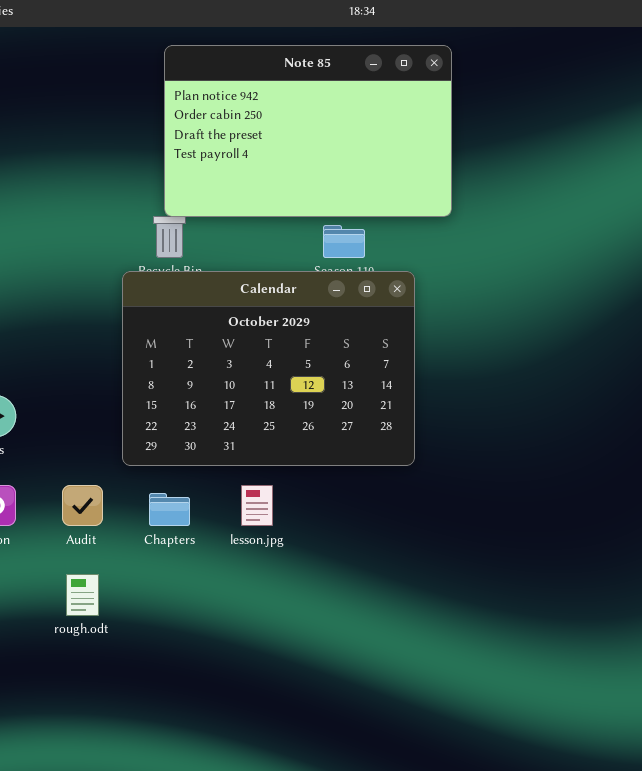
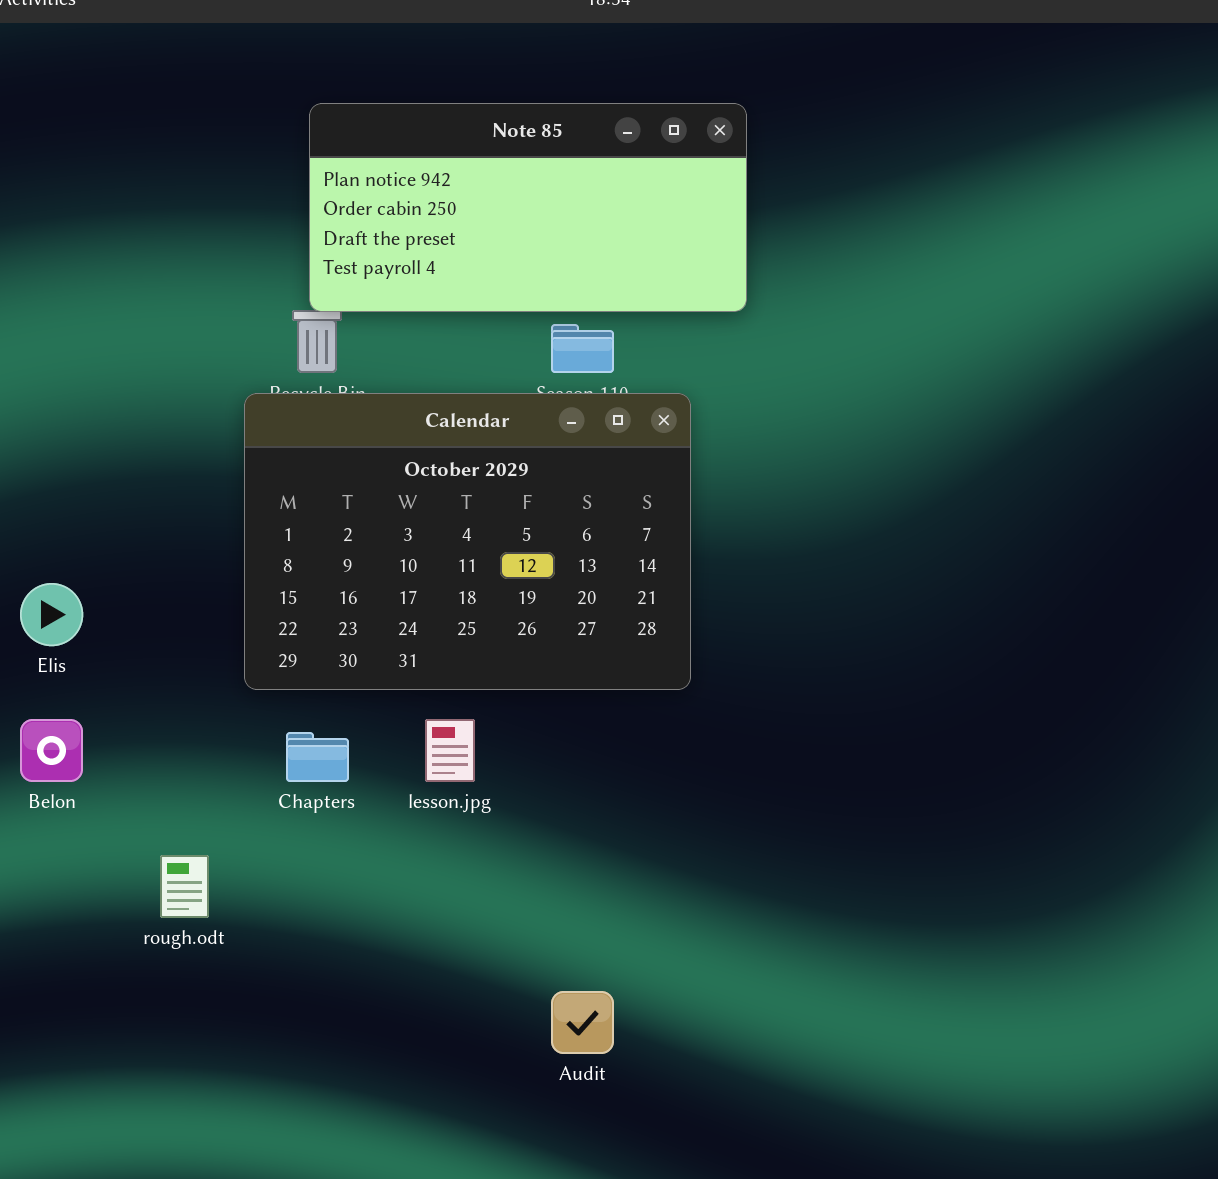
Note 85: [164,45,452,217] -> [309,103,747,312], resized
Audit: [62,485,103,526] -> [551,991,614,1054], moved

